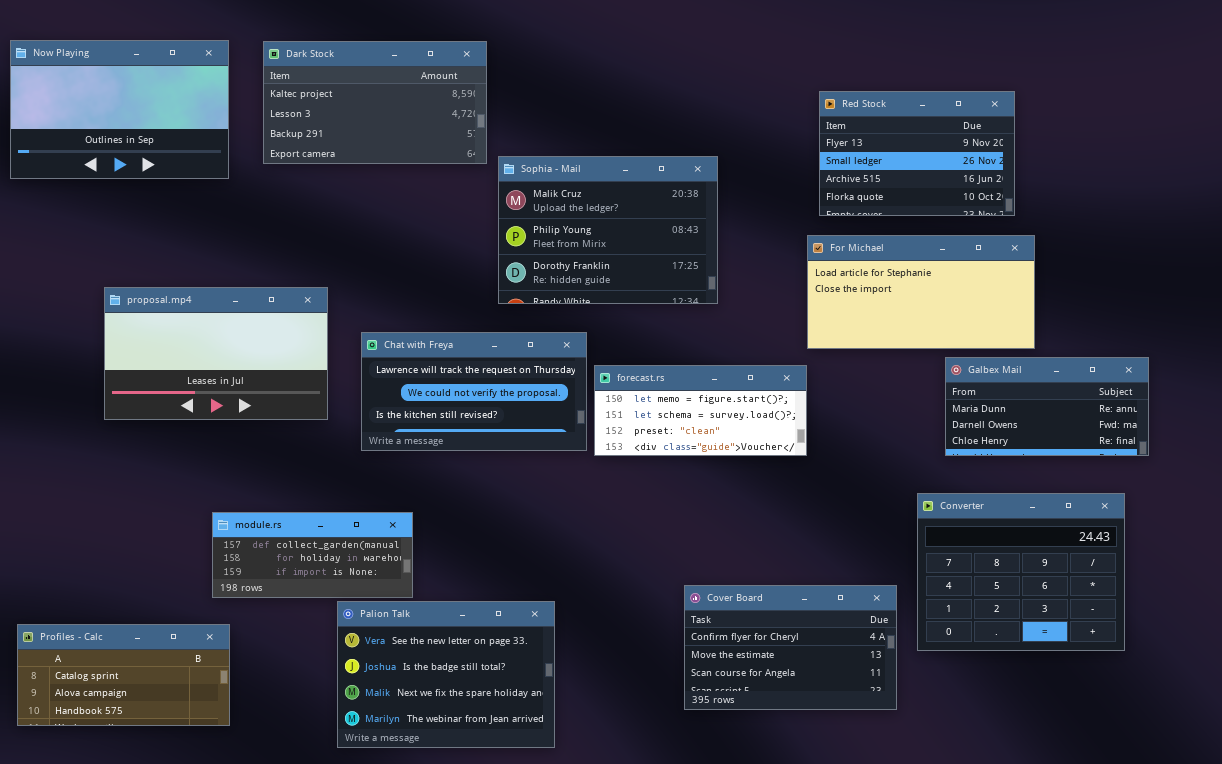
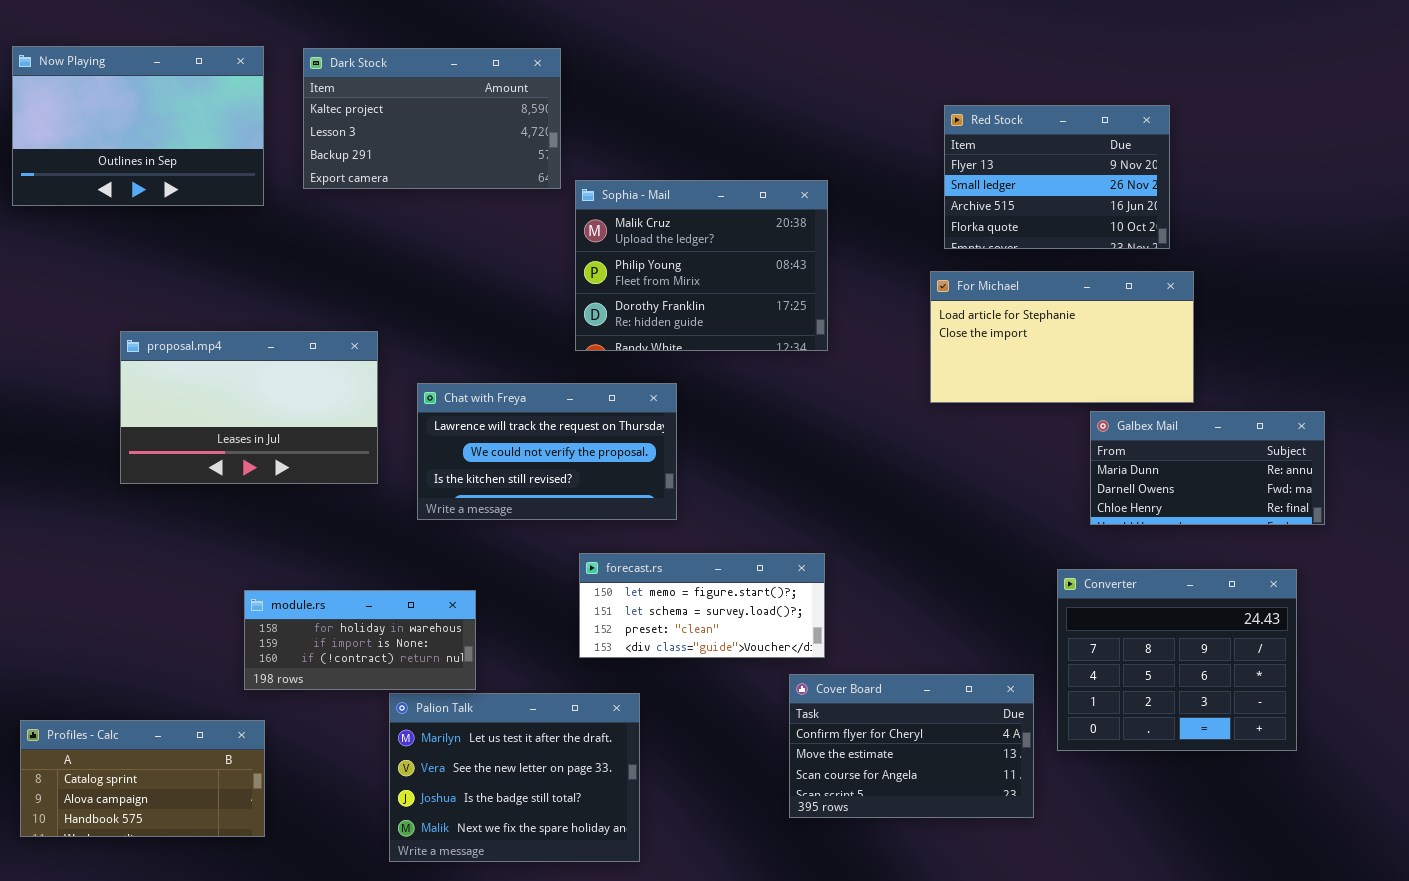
forecast.rs: [594,365,807,456] -> [579,553,825,658], moved
module.rs: [212,512,413,598] -> [244,590,476,690], scrolled down 1 row
Palion Talk: [337,601,555,748] -> [389,693,640,862], scrolled up 1 row

